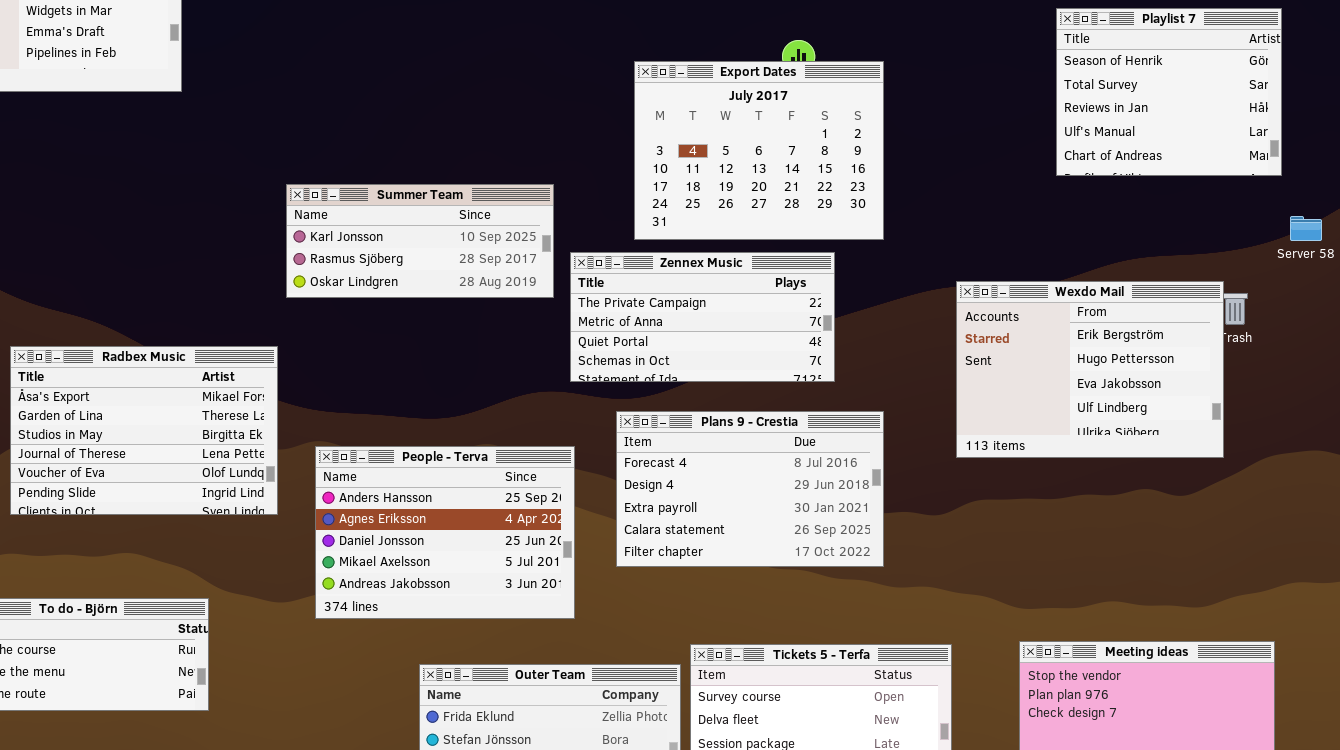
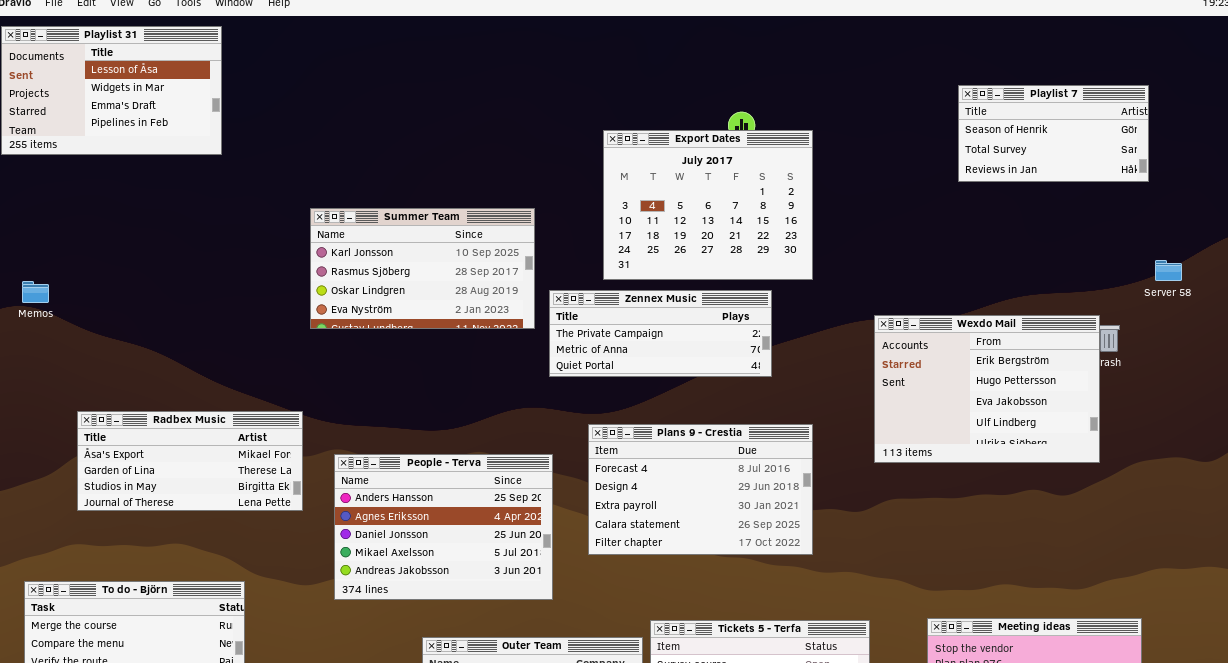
Playlist 7: [1056,8,1282,176] -> [958,85,1149,182], resized
Summer Team: [286,184,554,298] -> [310,208,535,329], resized
Zennex Music: [570,252,835,382] -> [549,290,772,377], resized
Radbex Music: [10,346,278,515] -> [77,411,303,511], resized

